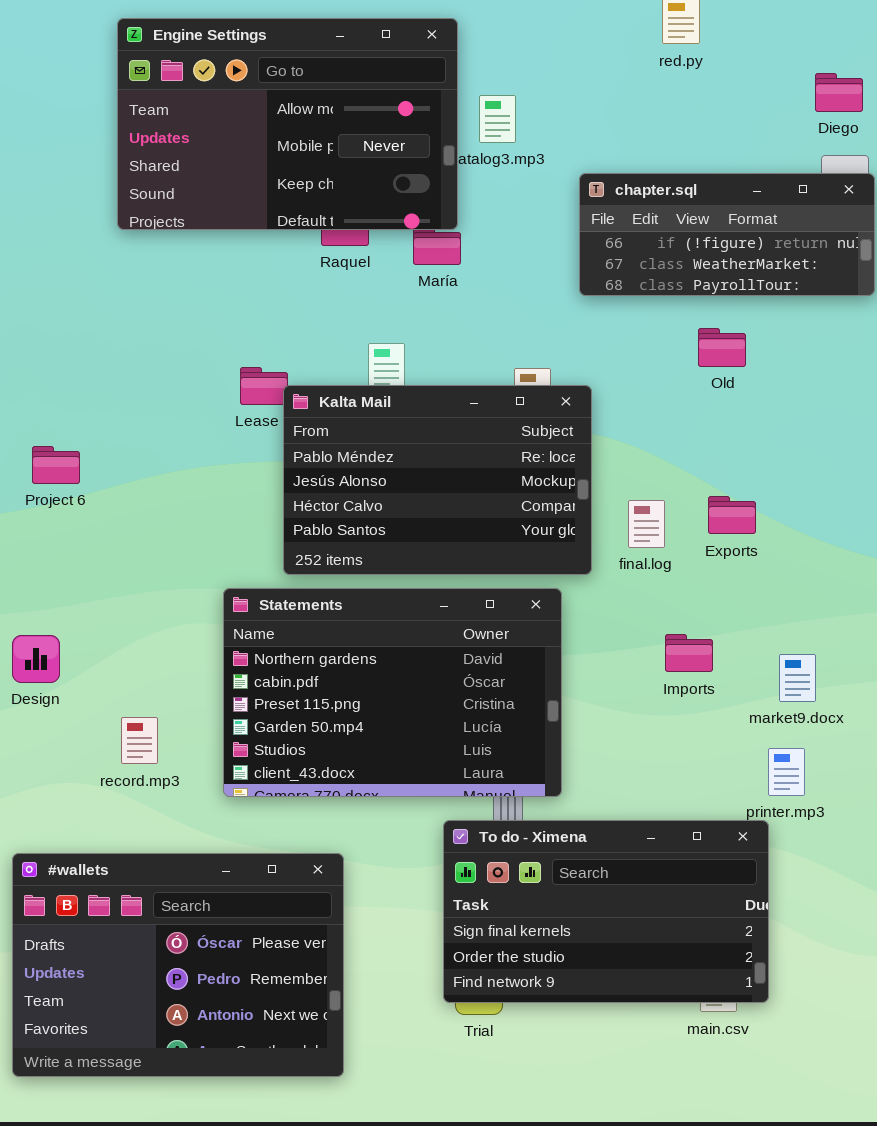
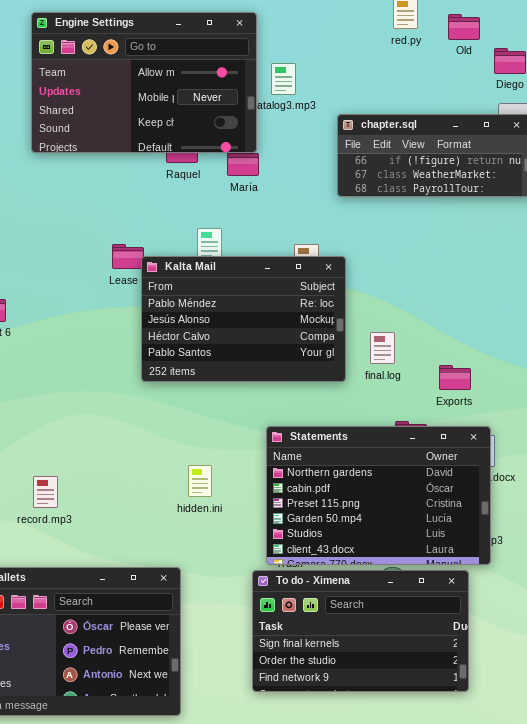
Old: [698,328,746,367] -> [448,14,480,40], moved
Exports: [708,496,756,534] -> [439,365,471,390], moved
Statements: [223,588,562,797] -> [266,426,491,565], moved
To do - Ximena: [443,820,769,1003] -> [252,570,469,692], moved

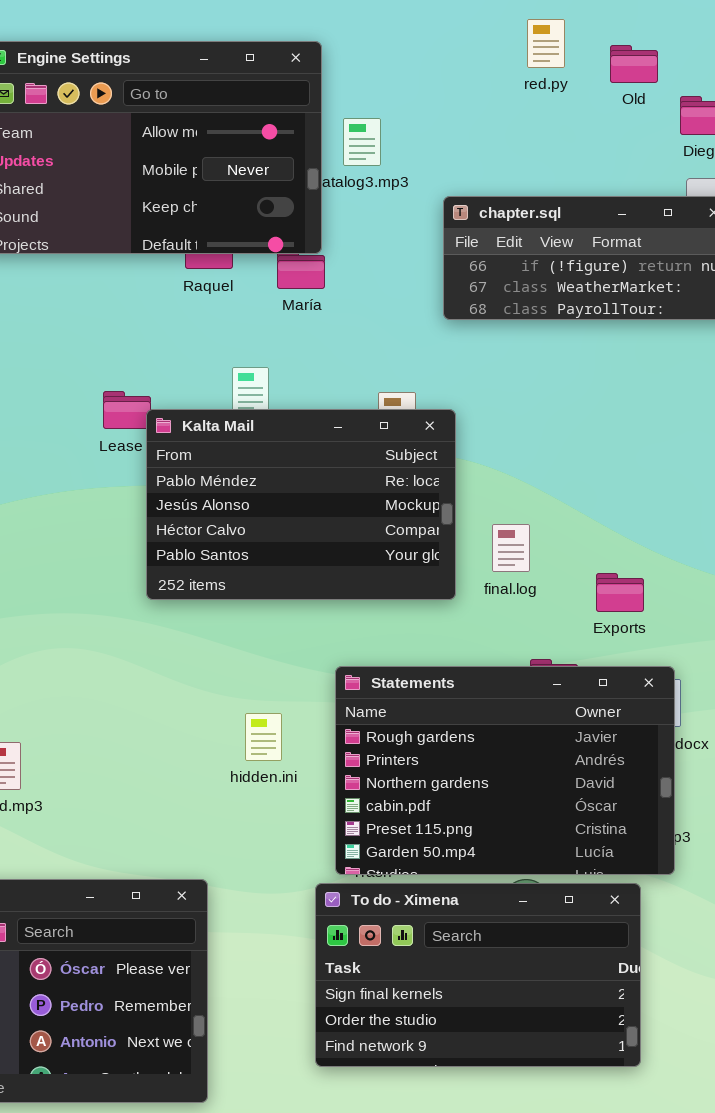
Statements: [266,426,491,565] -> [335,666,675,875], scrolled up 2 rows
hidden.ini: [188,465,212,497] -> [245,713,282,761], moved

